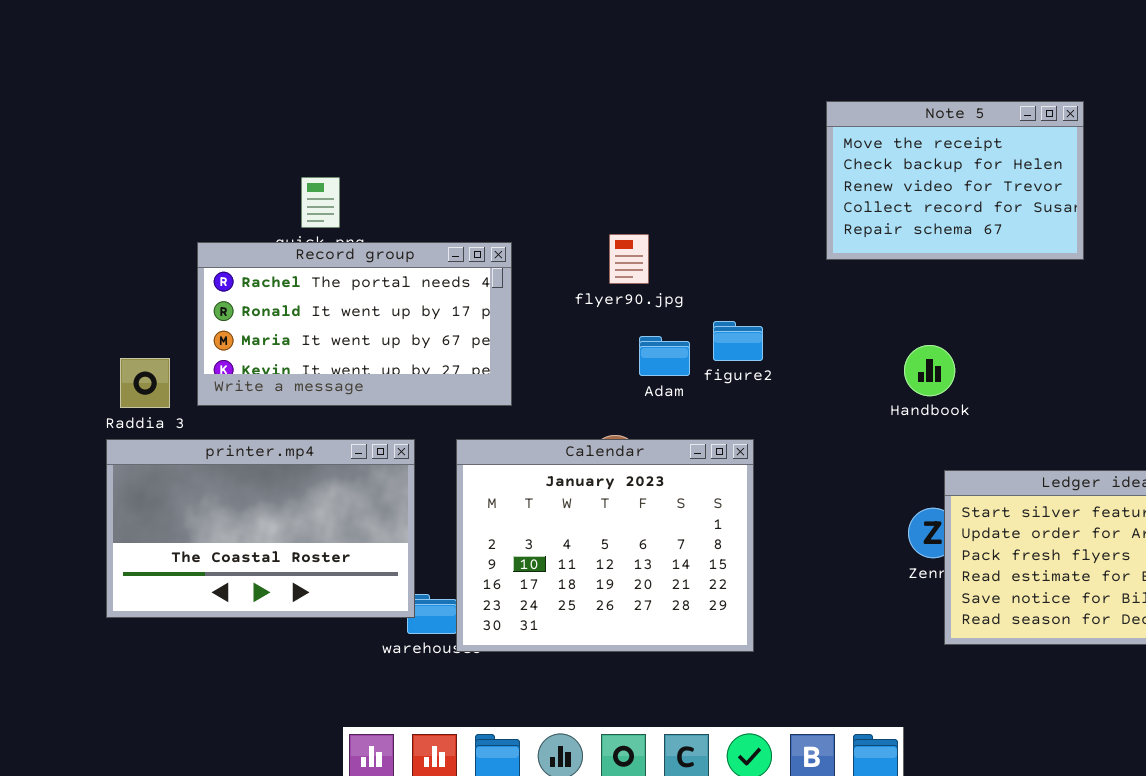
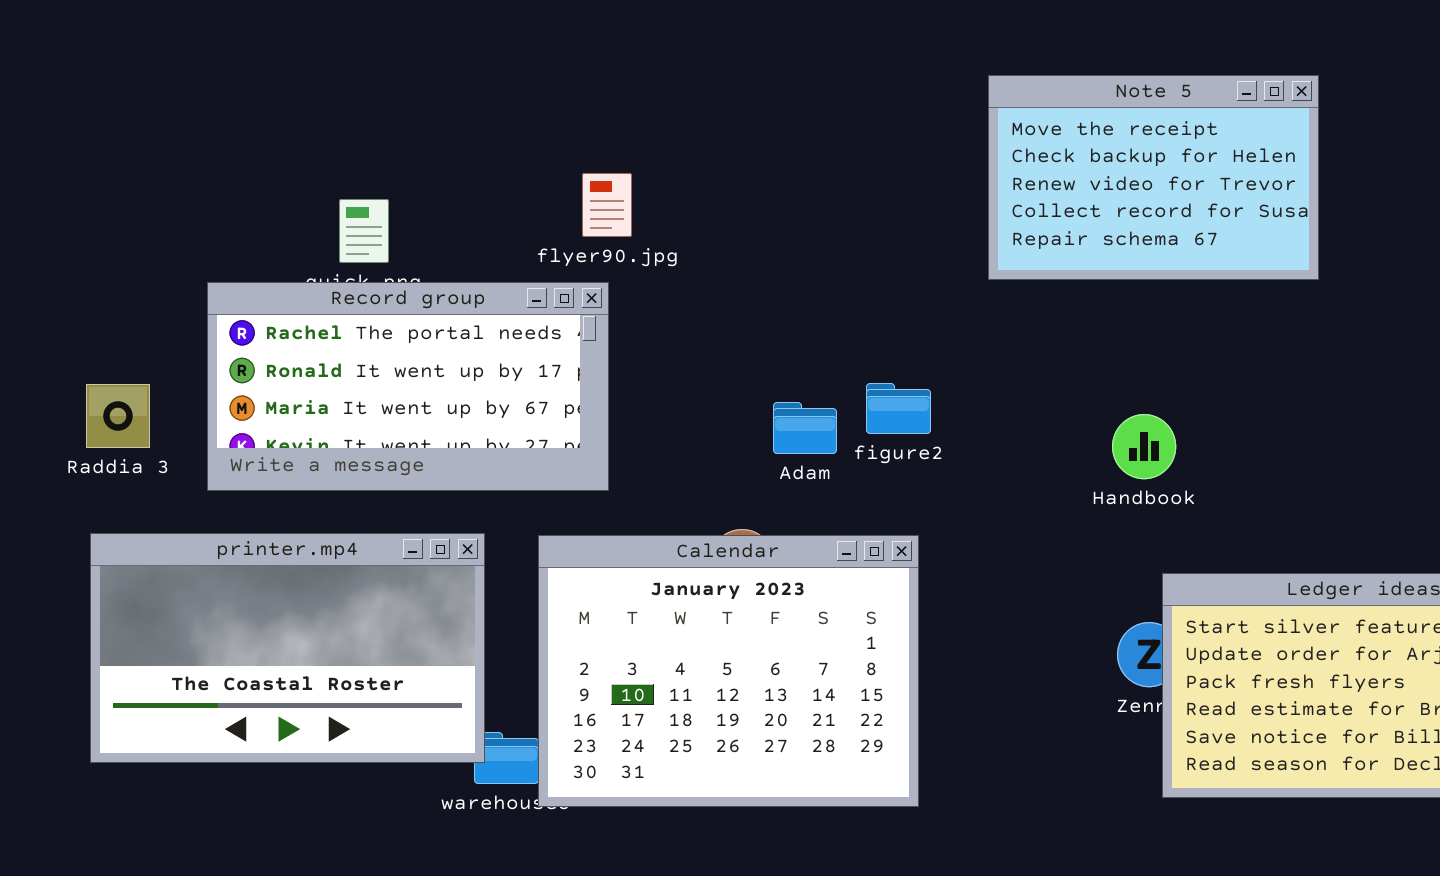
Note 5: [826,101,1084,260] -> [988,75,1319,280], moved
flyer90.jpg: [609,234,649,284] -> [582,173,632,237], moved
Raddia 3: [120,358,170,408] -> [86,384,150,448], moved

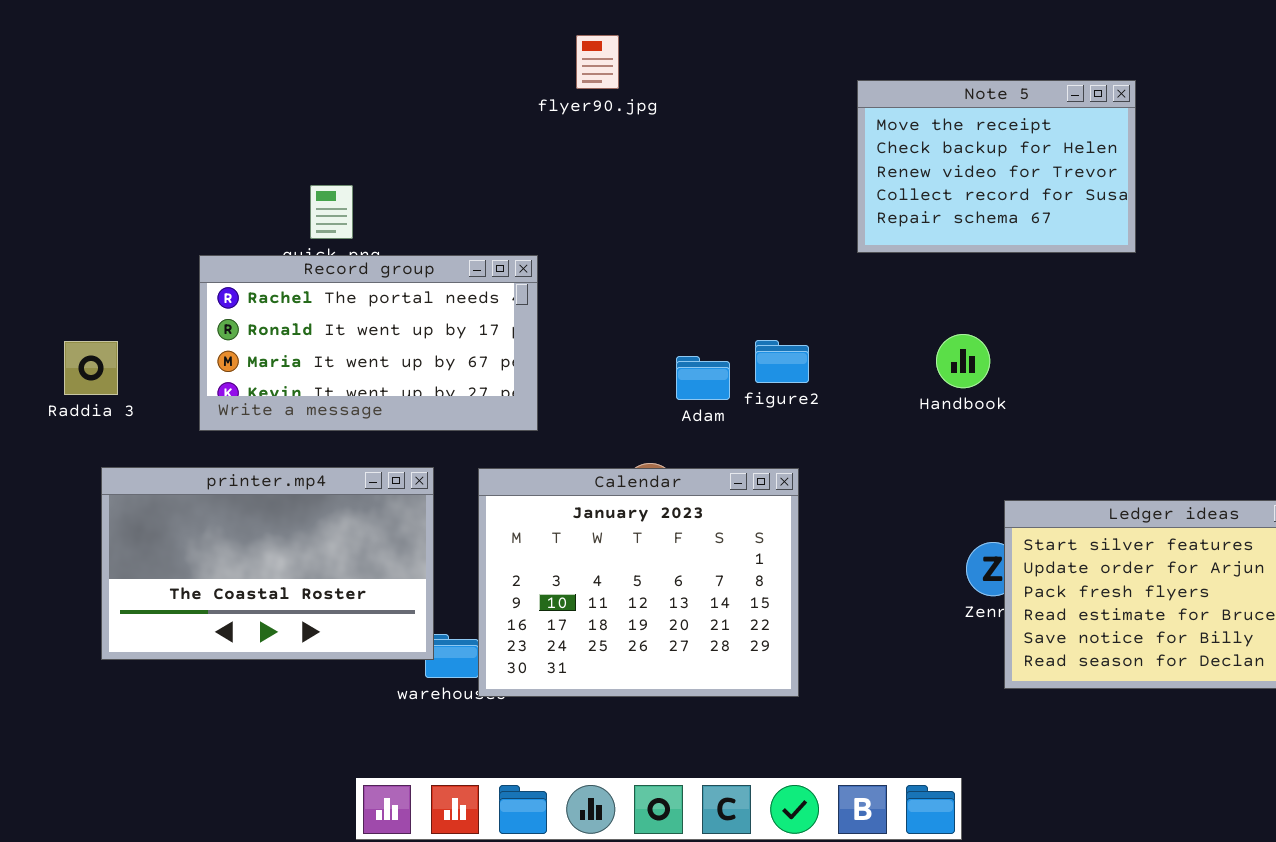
flyer90.jpg: [582,173,632,237] -> [576,35,619,89], moved
Raddia 3: [86,384,150,448] -> [64,341,118,395], moved
Handbook: [1112,414,1176,479] -> [936,334,990,388], moved

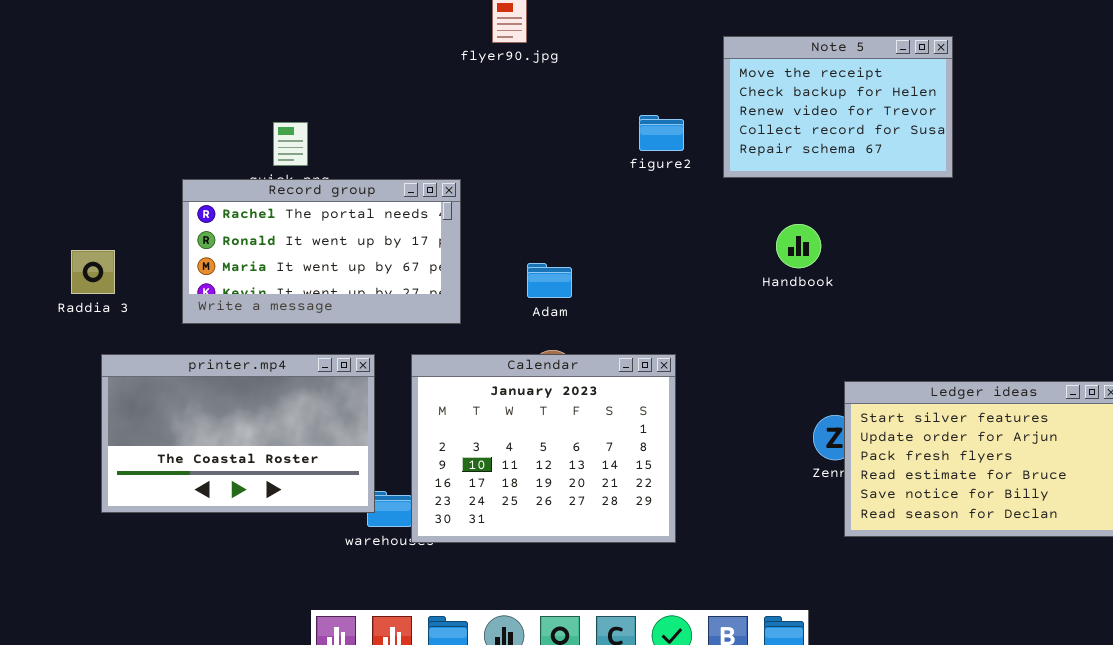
Handbook: [936,334,990,388] -> [776,224,821,268], moved
figure2: [755,340,809,383] -> [639,115,684,151], moved
Adam: [676,356,730,400] -> [527,263,572,298], moved

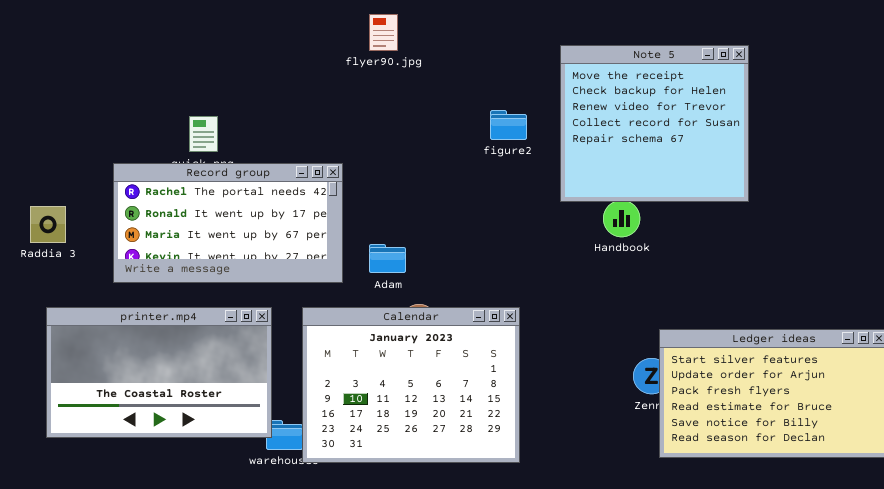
Note 5: [723,36,953,178] -> [560,45,749,202], resized
Raddia 3: [71,250,115,294] -> [30,206,66,243], moved
Adam: [527,263,572,298] -> [369,244,406,273], moved

